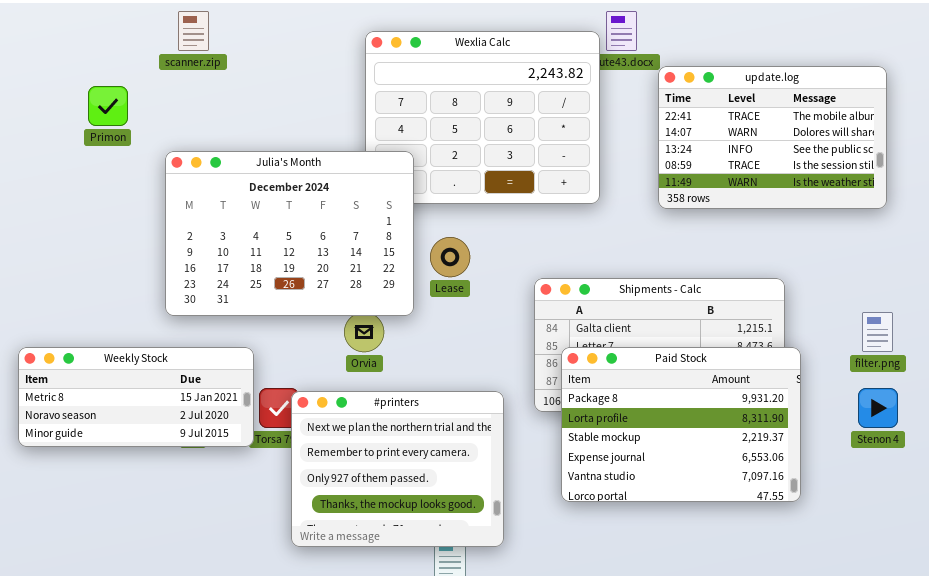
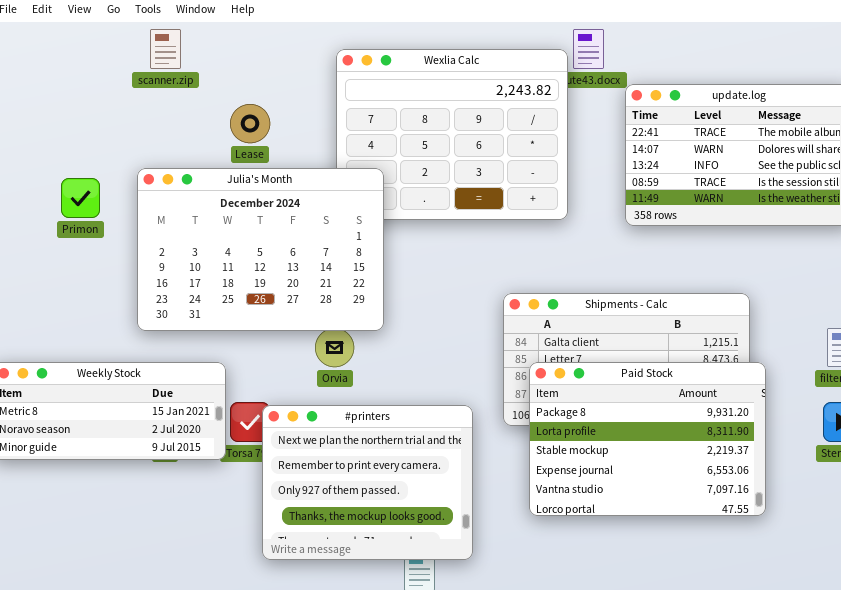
Primon: [88,86,128,126] -> [61,178,100,218], moved
Lease: [430,237,470,277] -> [230,104,270,143], moved

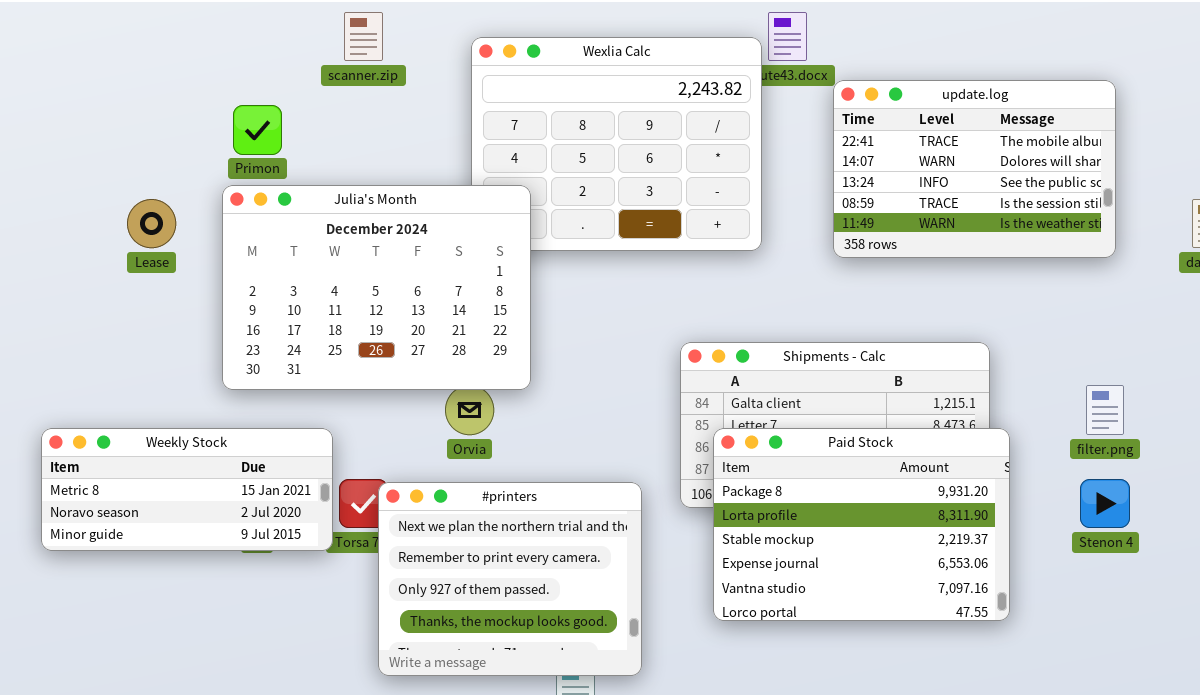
scanner.zip: [150,29,181,69] -> [344,12,383,61], moved
Lease: [230,104,270,143] -> [127,199,176,248], moved
Primon: [61,178,100,218] -> [233,105,282,155], moved

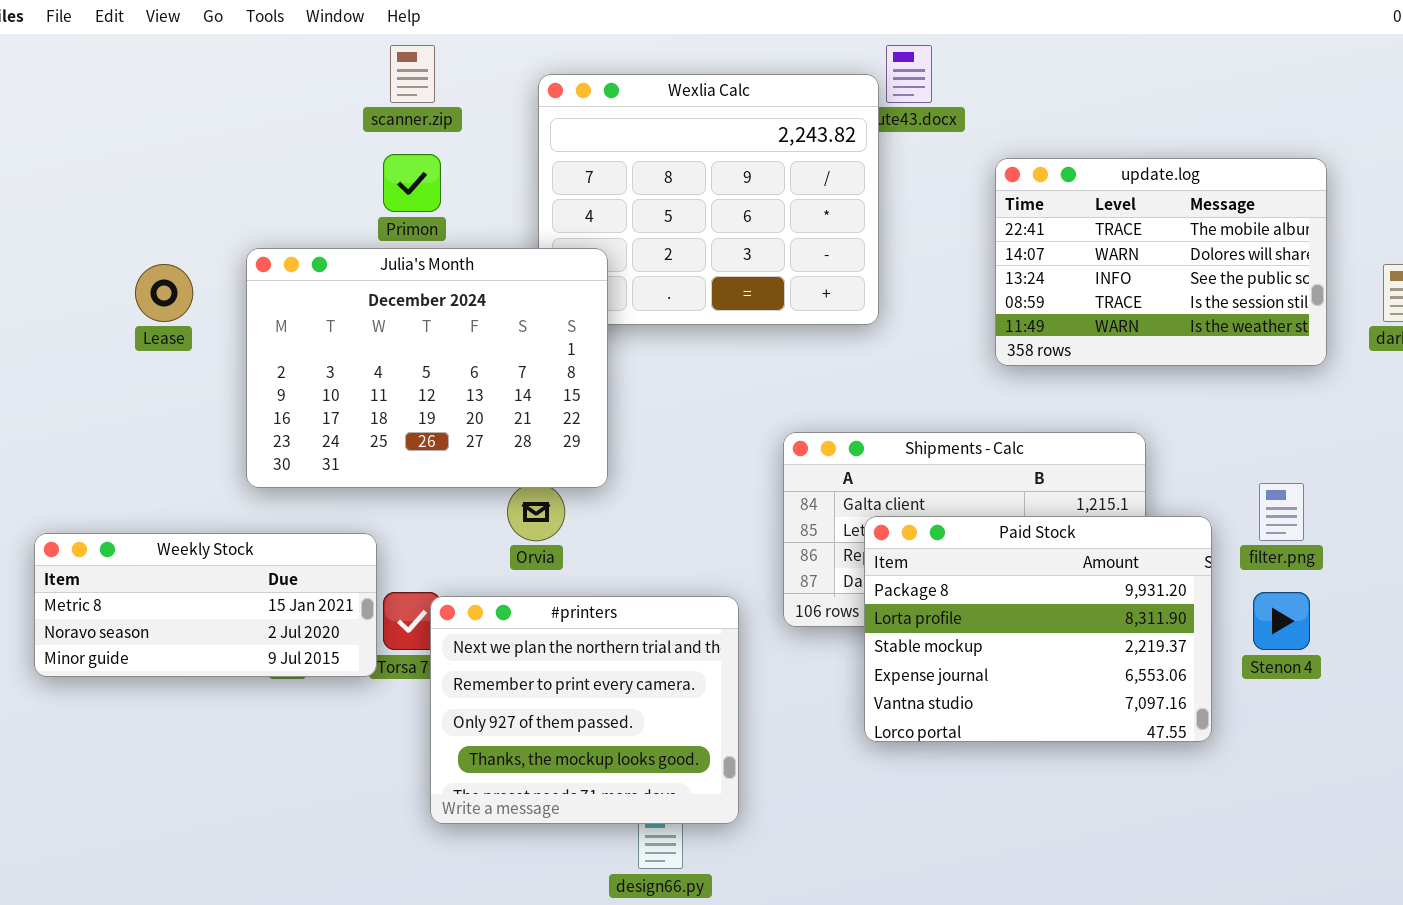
update.log: [833,80,1116,258] -> [995,158,1327,366], moved
Primon: [233,105,282,155] -> [383,154,441,212], moved
Paid Stock: [713,428,1010,621] -> [864,516,1212,742], moved

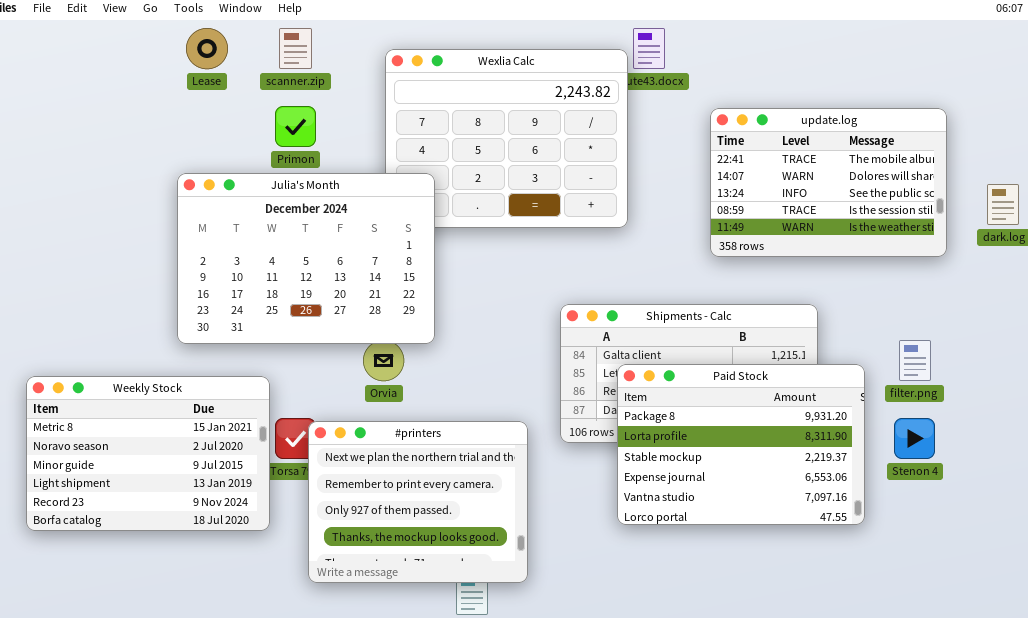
Lease: [135,264,193,322] -> [186,28,228,69], moved
Weekly Stock: [34,533,377,677] -> [26,376,270,531], resized

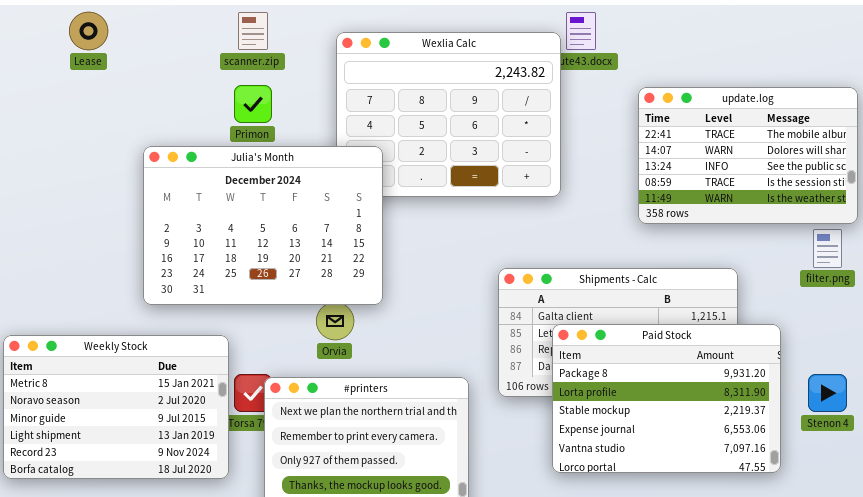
Lease: [186,28,228,69] -> [69,12,108,50], moved
filter.png: [899,340,931,381] -> [813,229,842,268], moved

